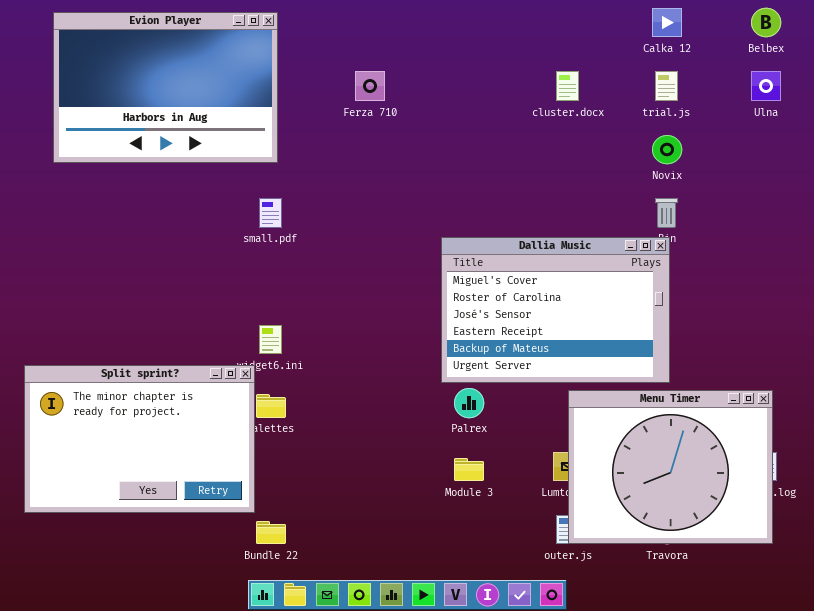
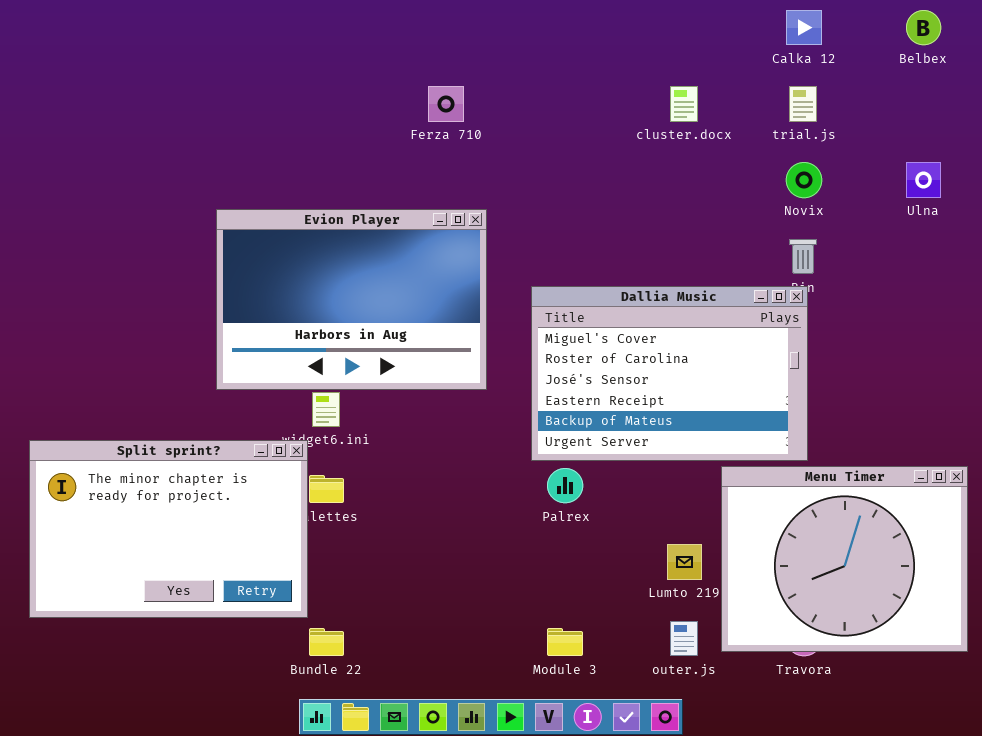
Evion Player: [53,12,278,163] -> [216,209,487,390], moved
Ulna: [751,71,781,101] -> [906,162,941,198], moved
Menu Timer: [568,390,773,544] -> [721,466,968,652], moved
Module 3: [454,458,484,481] -> [547,628,583,656], moved

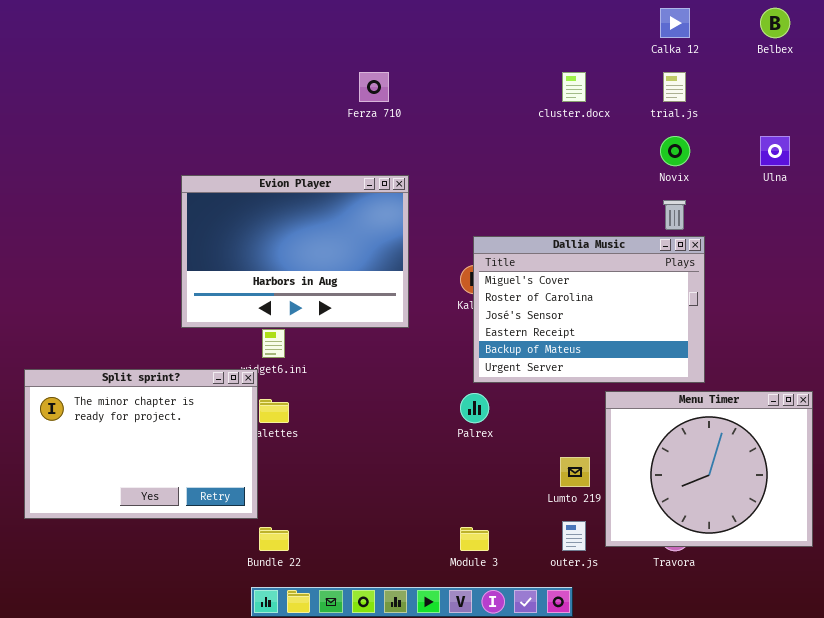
Dallia Music: [531,286,808,461] -> [473,236,705,383], moved

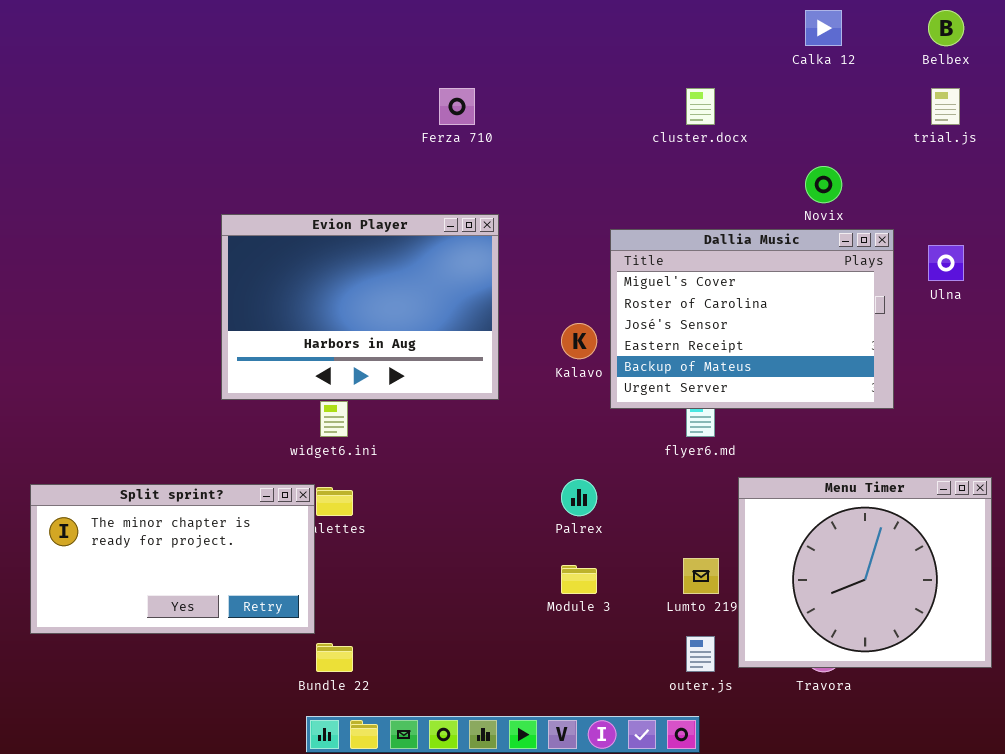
trial.js: [663,72,686,102] -> [931,88,960,125], moved
Ulna: [760,136,790,166] -> [928,245,964,281], moved
Dallia Music: [473,236,705,383] -> [610,229,894,409], moved
Split sprint?: [24,369,258,519] -> [30,484,315,634], resized
Module 3: [460,527,489,551] -> [561,565,597,594], moved

